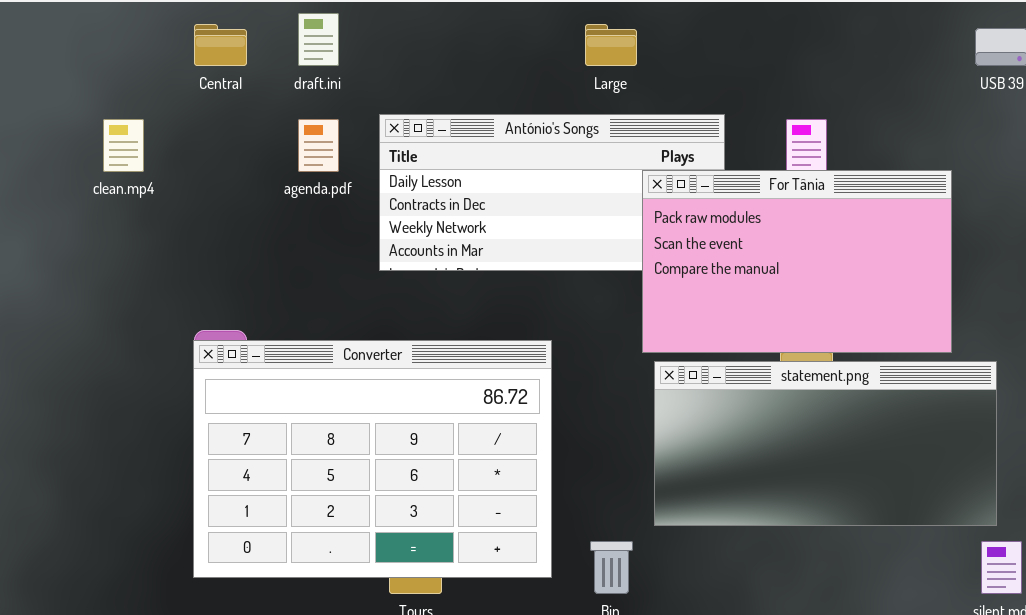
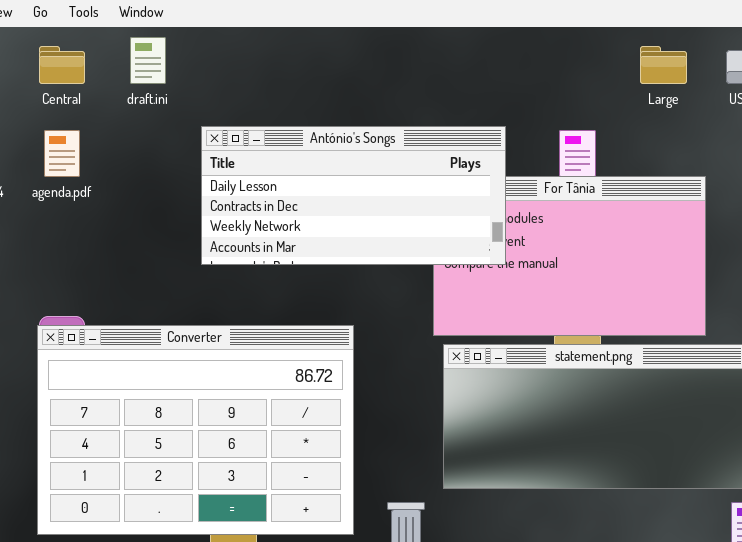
Large: [585,24,637,66] -> [640,46,687,84], moved
António's Songs: [379,114,725,271] -> [201,126,506,265], raised
agenda.pdf: [298,119,339,172] -> [44,130,80,177], moved

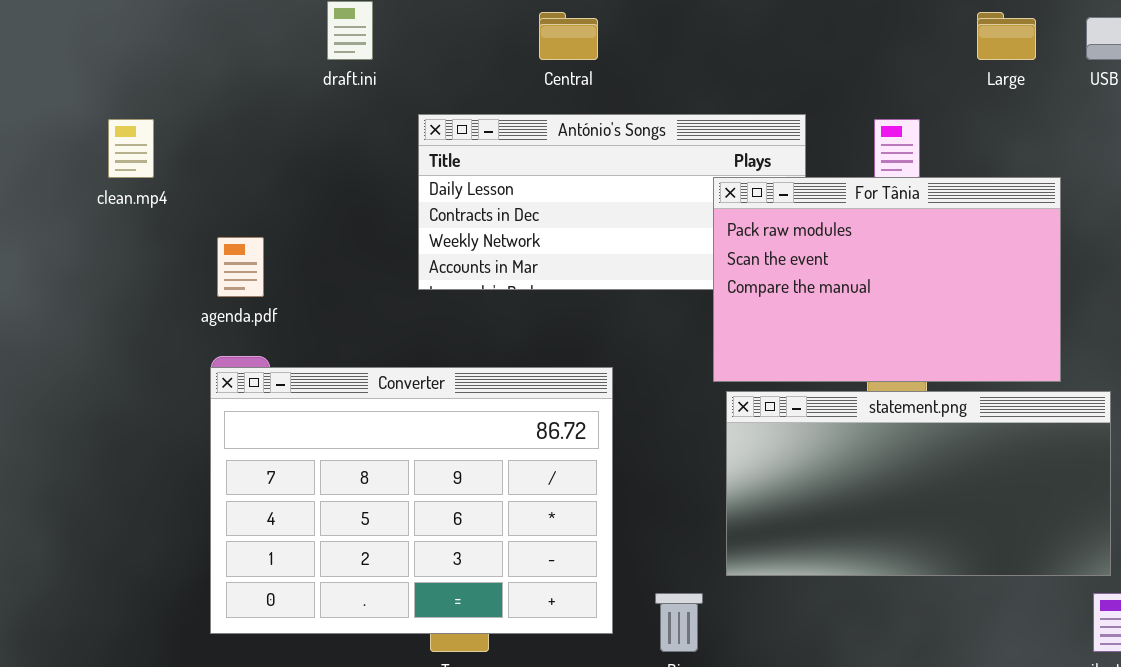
Central: [39,46,85,84] -> [539,12,598,60], moved
agenda.pdf: [44,130,80,177] -> [217,237,264,297], moved
For Tânia: [433,176,706,336] -> [713,177,1061,382], raised

